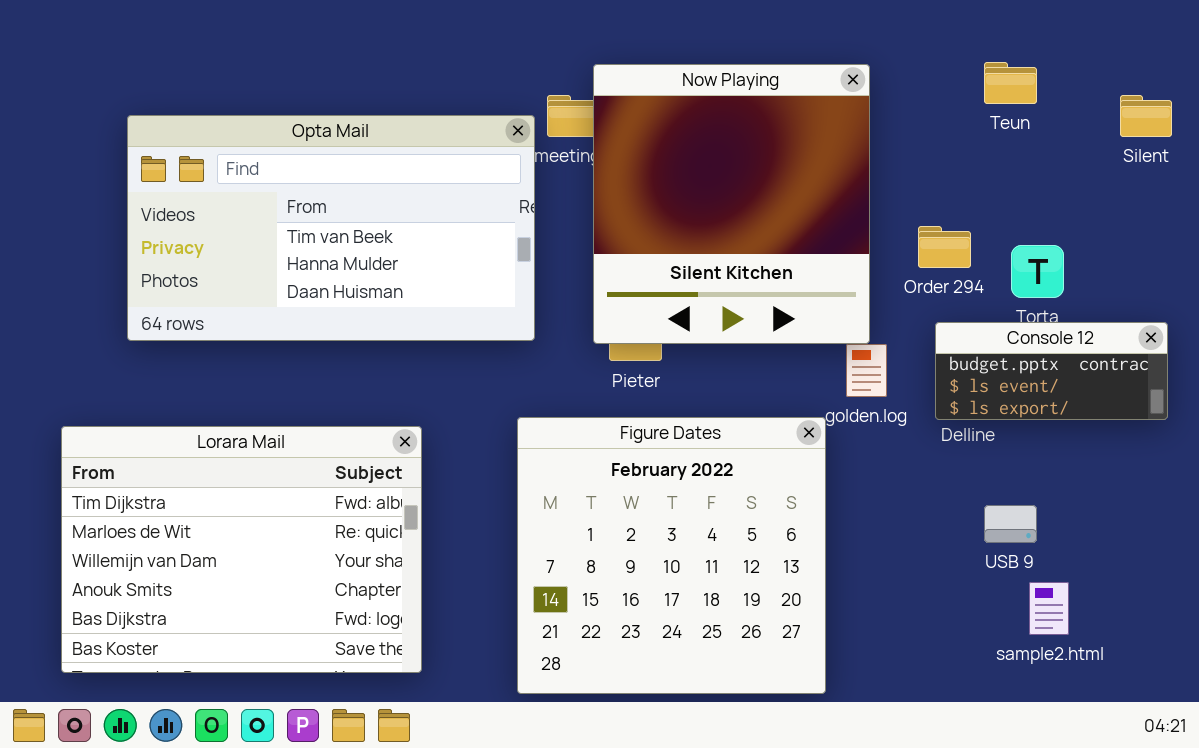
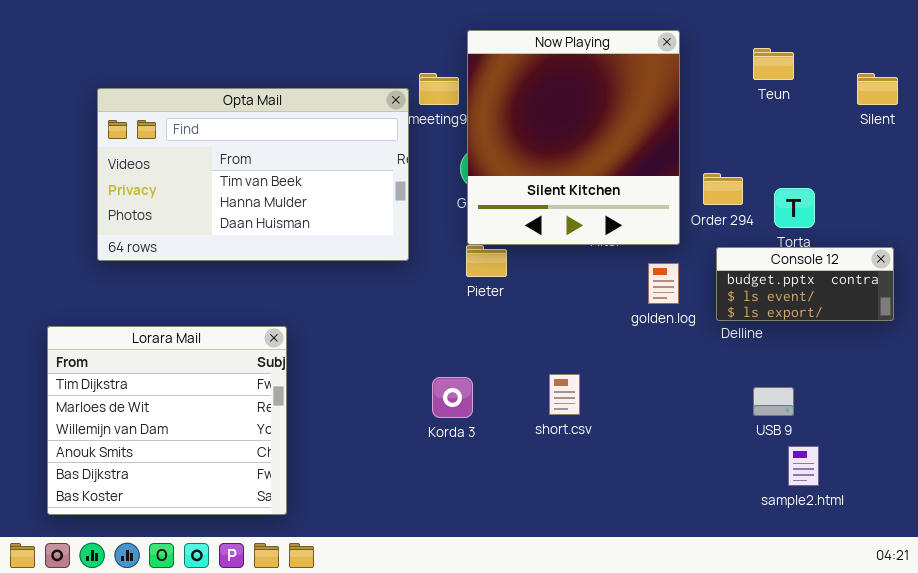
Now Playing: [593,64,870,344] -> [467,30,680,245], moved
Figure Dates: [517,417,826,694] -> none, closed
Lorara Mail: [61,426,422,673] -> [47,326,287,515], resized

